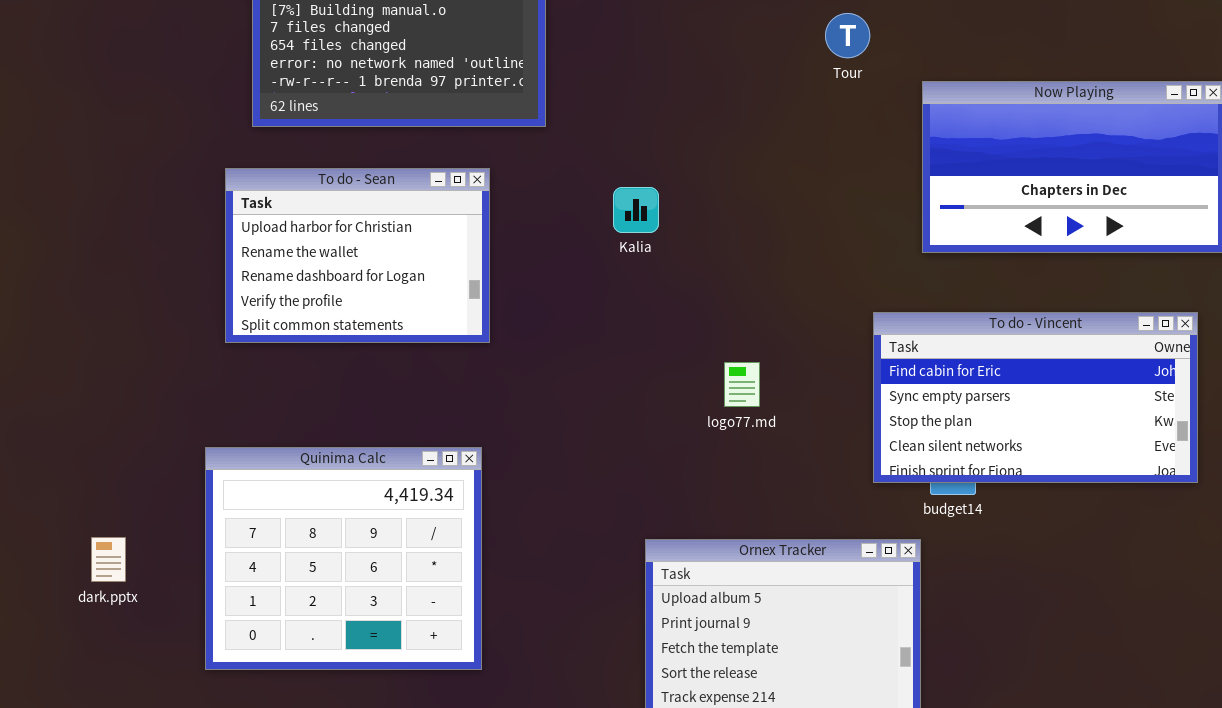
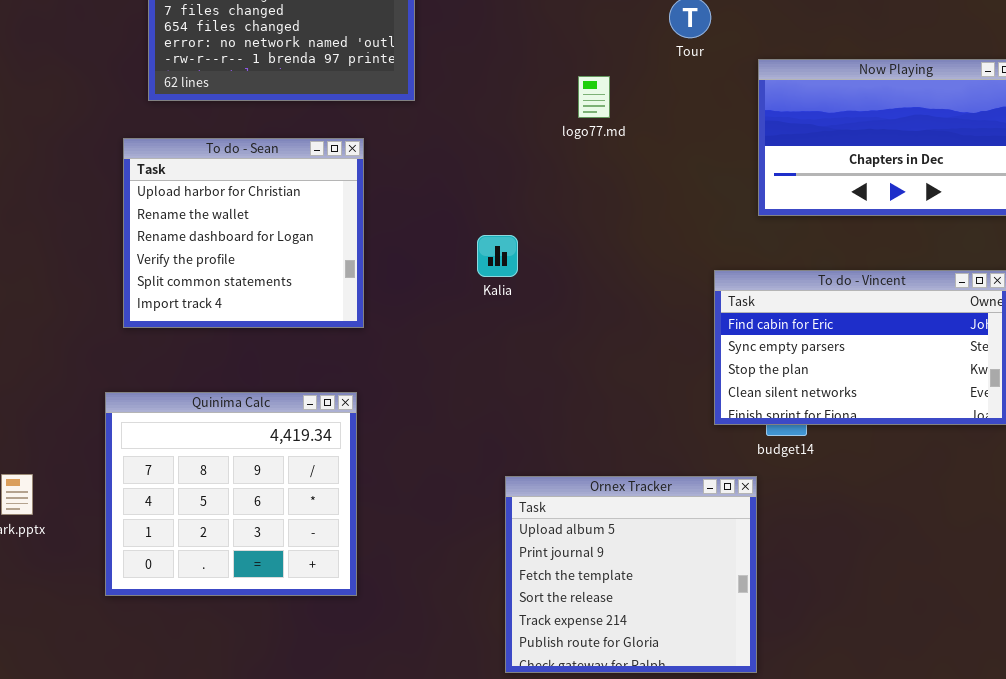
To do - Sean: [225,168,490,343] -> [123,138,364,328], resized
Kalia: [613,187,659,233] -> [477,235,518,277], moved
logo77.md: [724,362,760,407] -> [578,76,610,118], moved

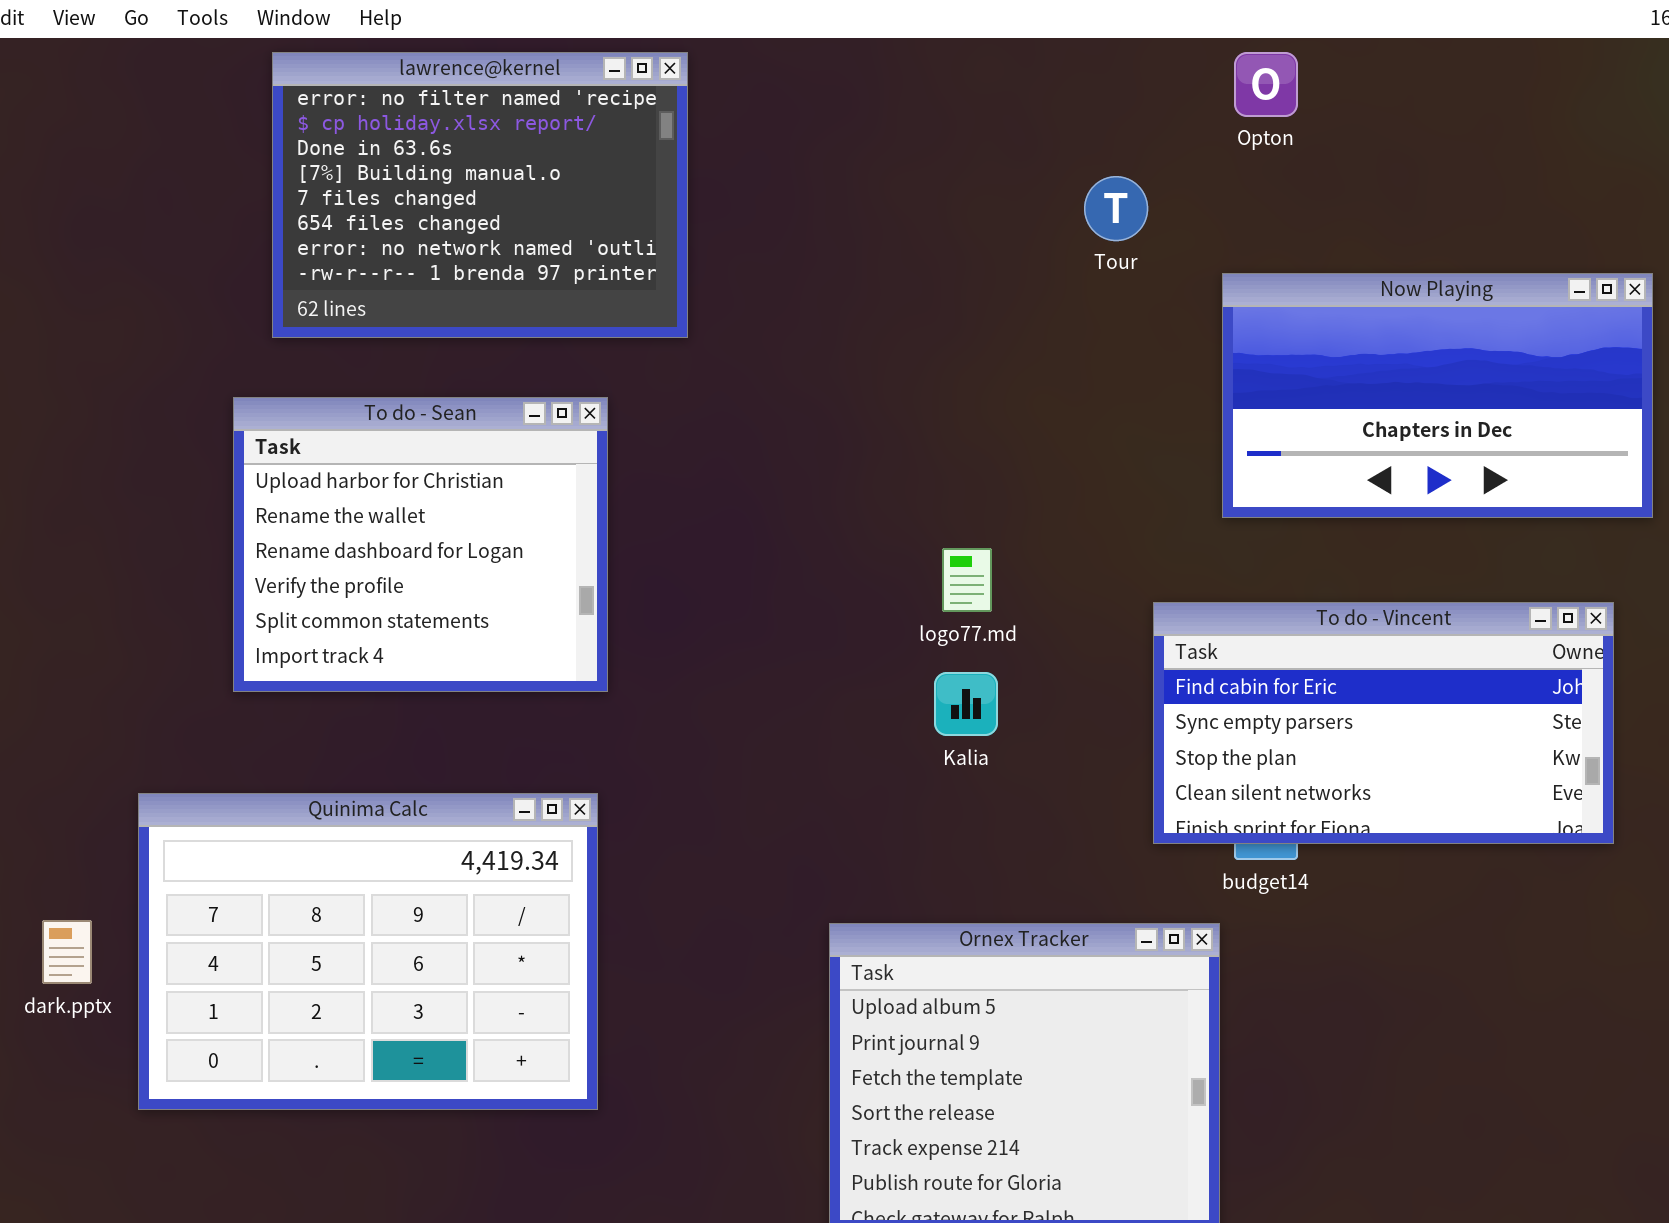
logo77.md: [578,76,610,118] -> [942,548,992,612], moved
Kalia: [477,235,518,277] -> [934,672,998,736], moved
Quinima Calc: [105,392,357,596] -> [138,793,598,1110], resized

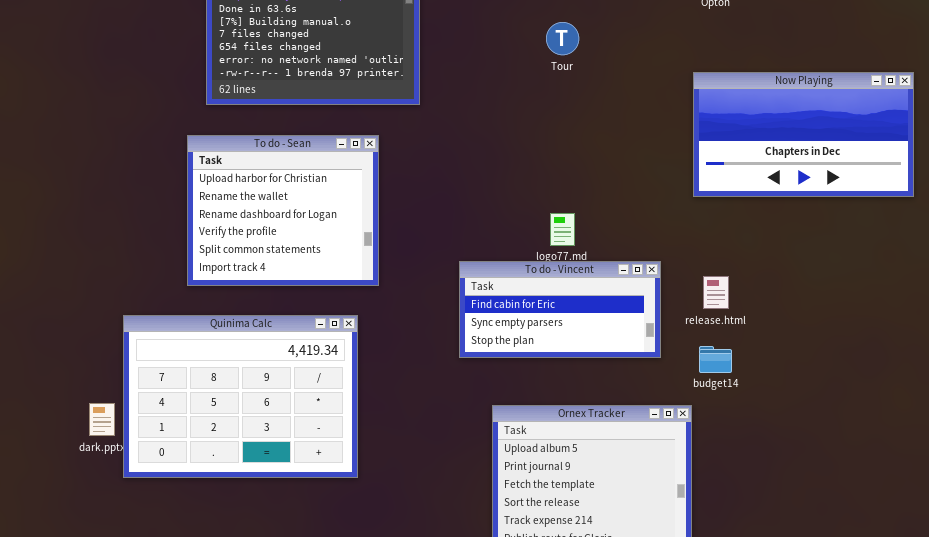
Tour: [1084,176,1148,241] -> [546,22,579,55], moved
To do - Vincent: [1153,602,1614,844] -> [459,261,661,358], moved, resized
Quinima Calc: [138,793,598,1110] -> [123,315,358,478], moved

